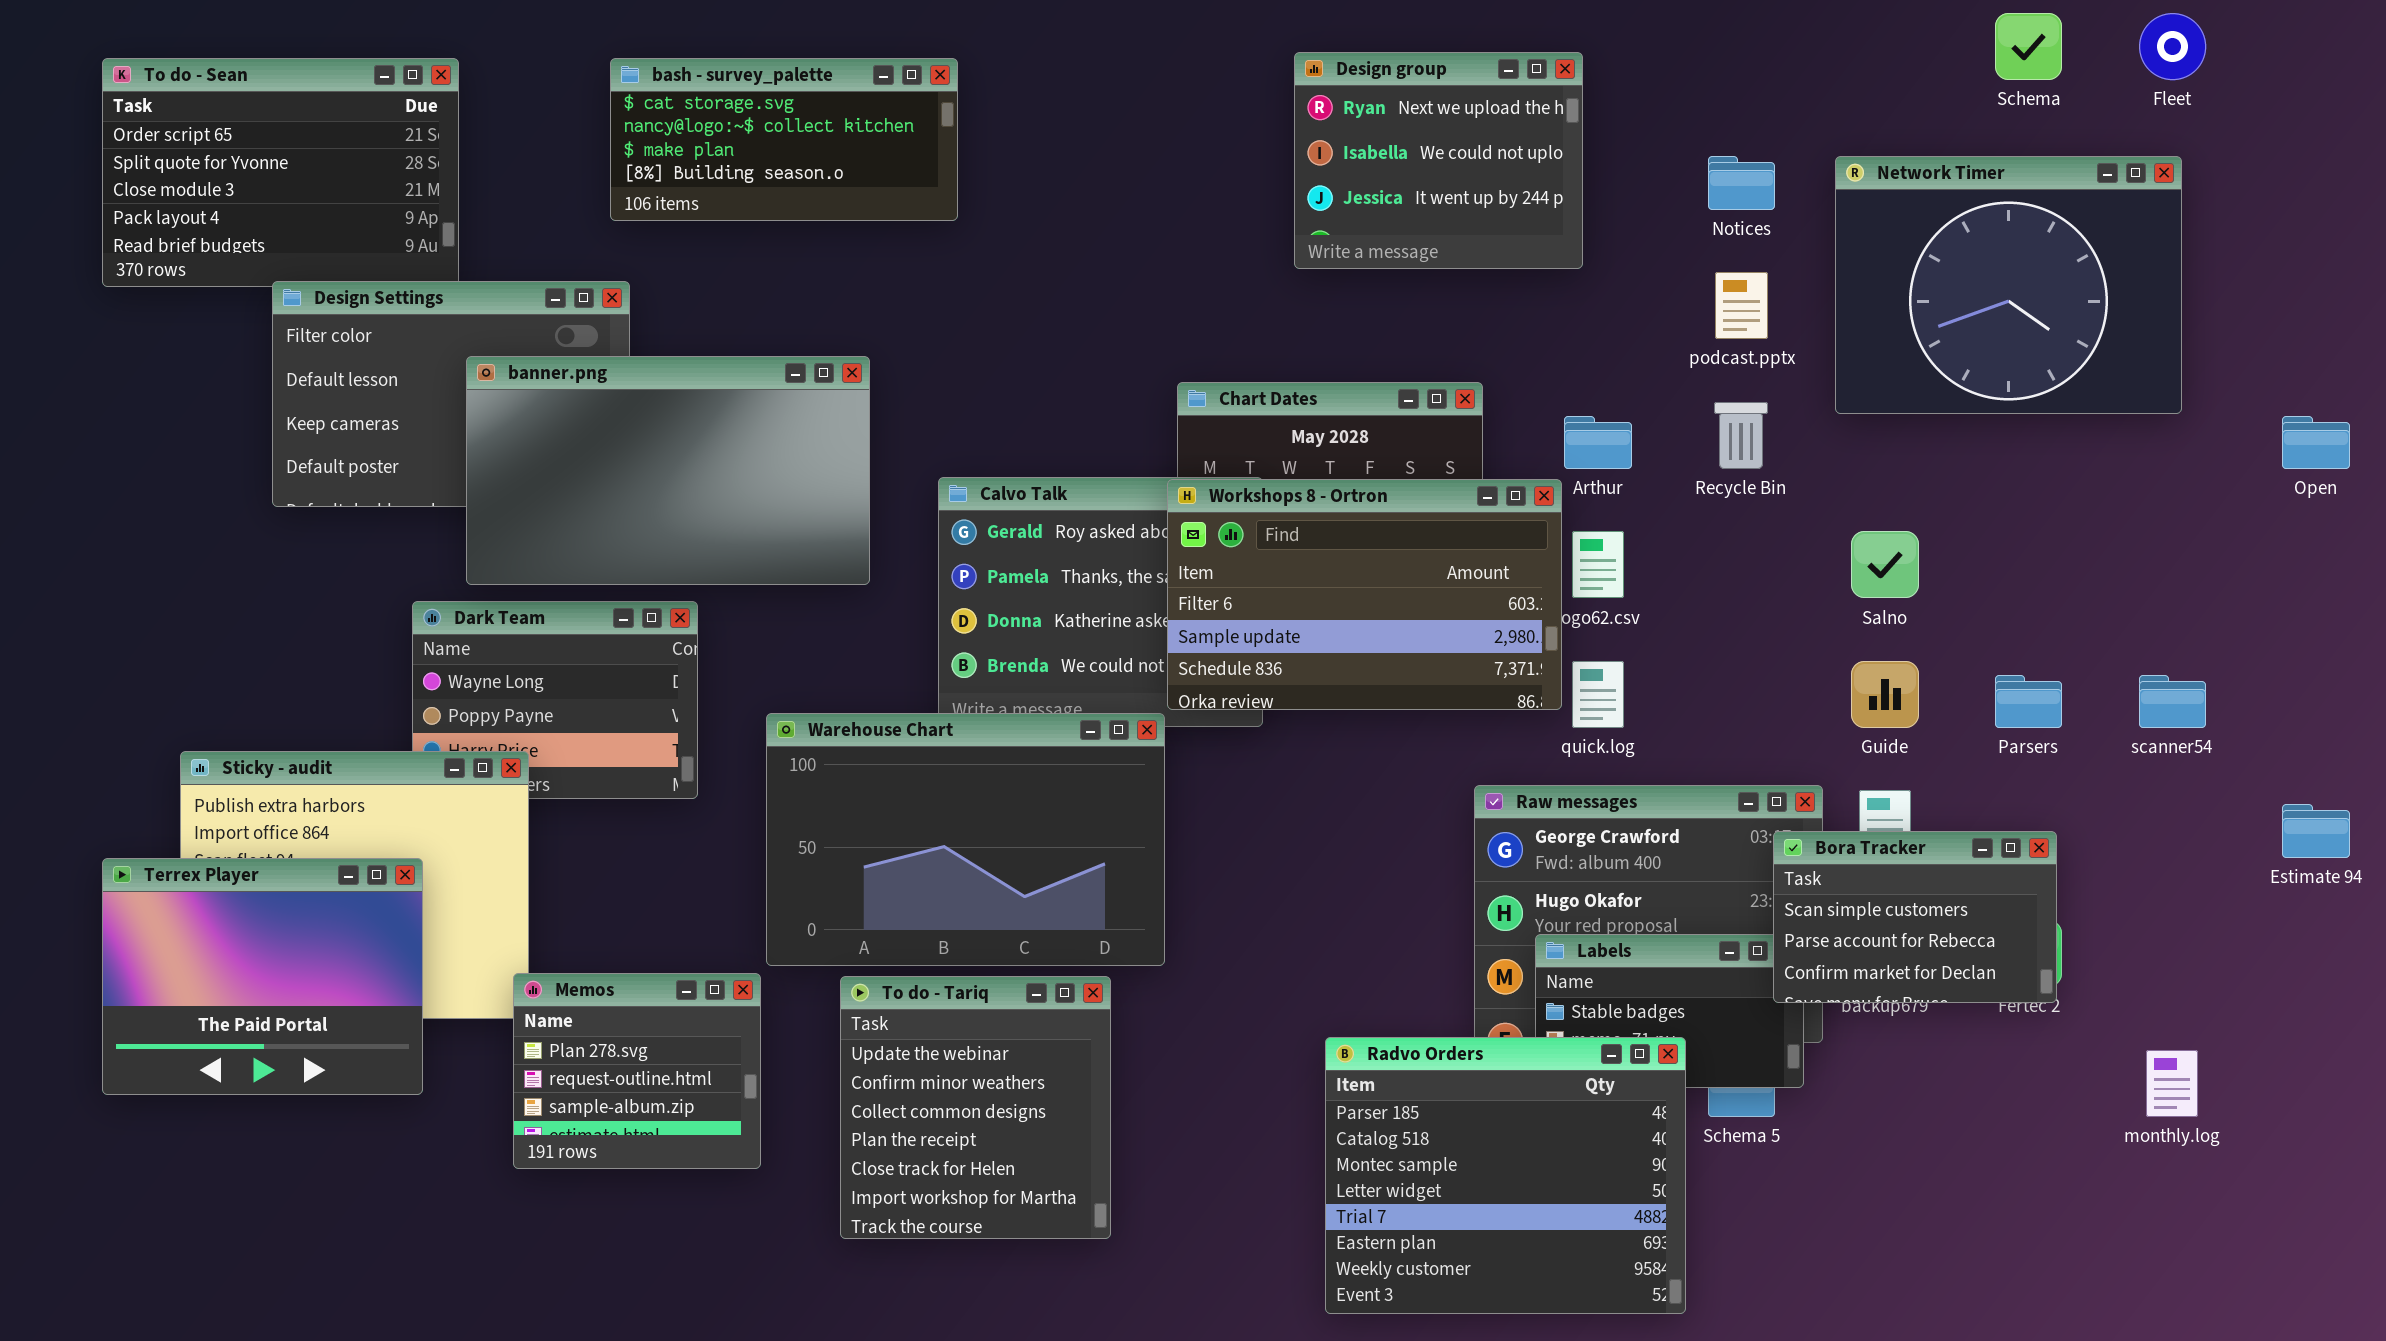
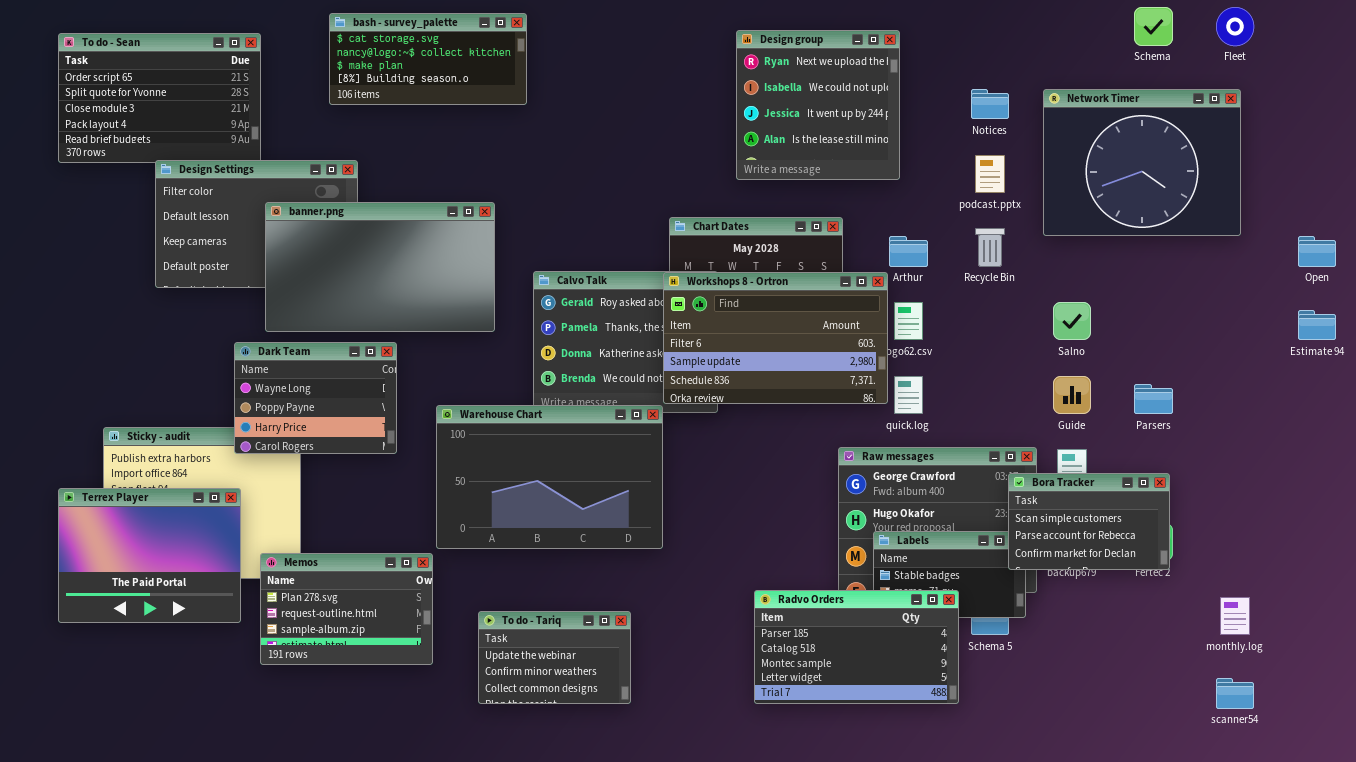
Design group: [1294,52,1583,269] -> [736,30,900,180], resized
bash - survey_palette: [610,58,958,221] -> [329,13,527,105], moved
Dark Team: [412,601,698,799] -> [234,342,397,454], raised
scanner54: [2139,675,2206,728] -> [1216,678,1254,709], moved
Estimate 94: [2282,804,2350,858] -> [1298,310,1336,340], moved
Memos: [513,973,761,1169] -> [260,553,433,665], resized
To do - Tariq: [840,976,1111,1239] -> [478,611,631,704], resized
Radvo Orders: [1325,1037,1686,1314] -> [754,590,959,704], resized

